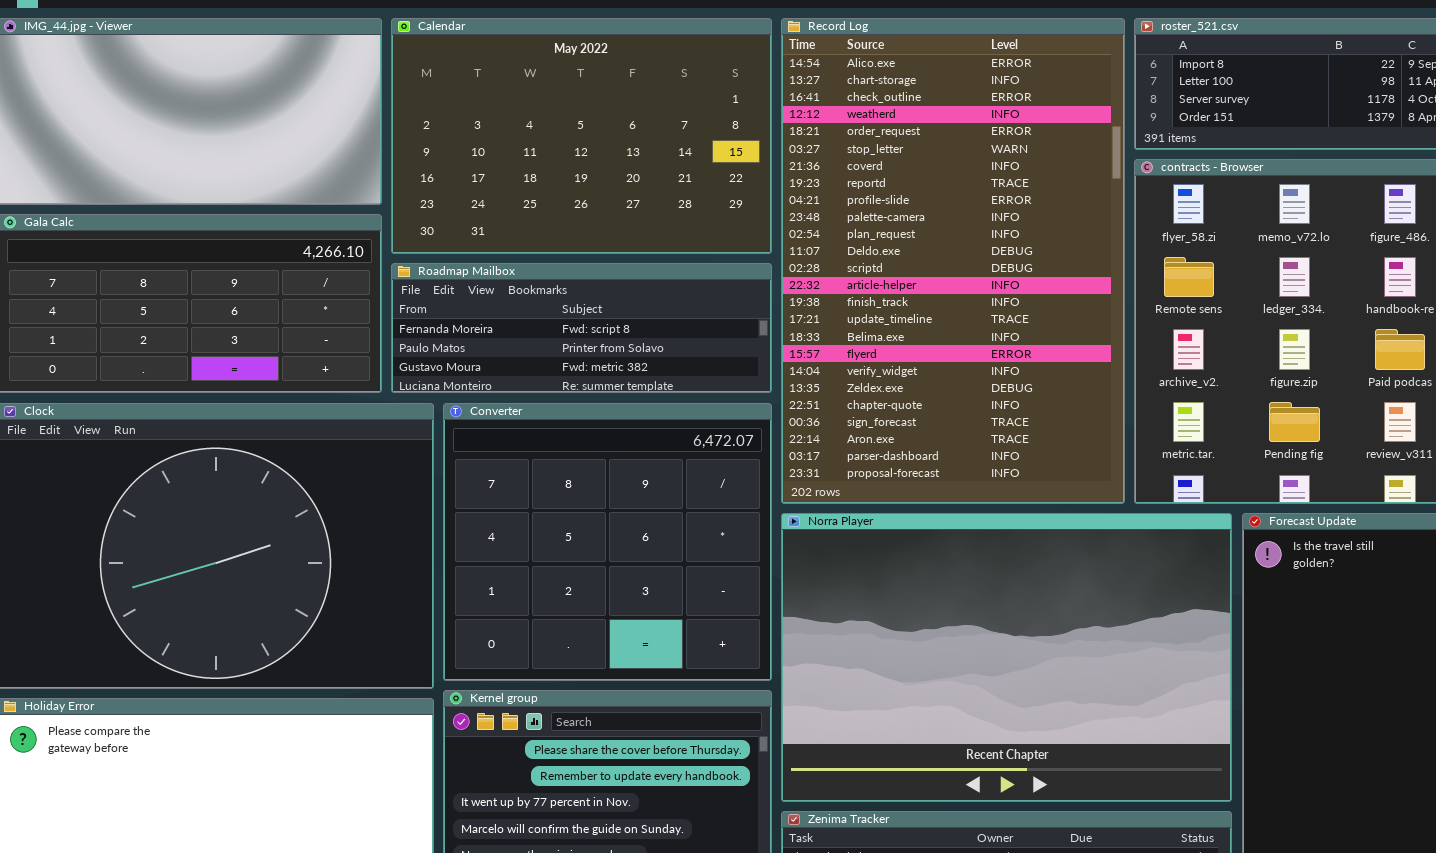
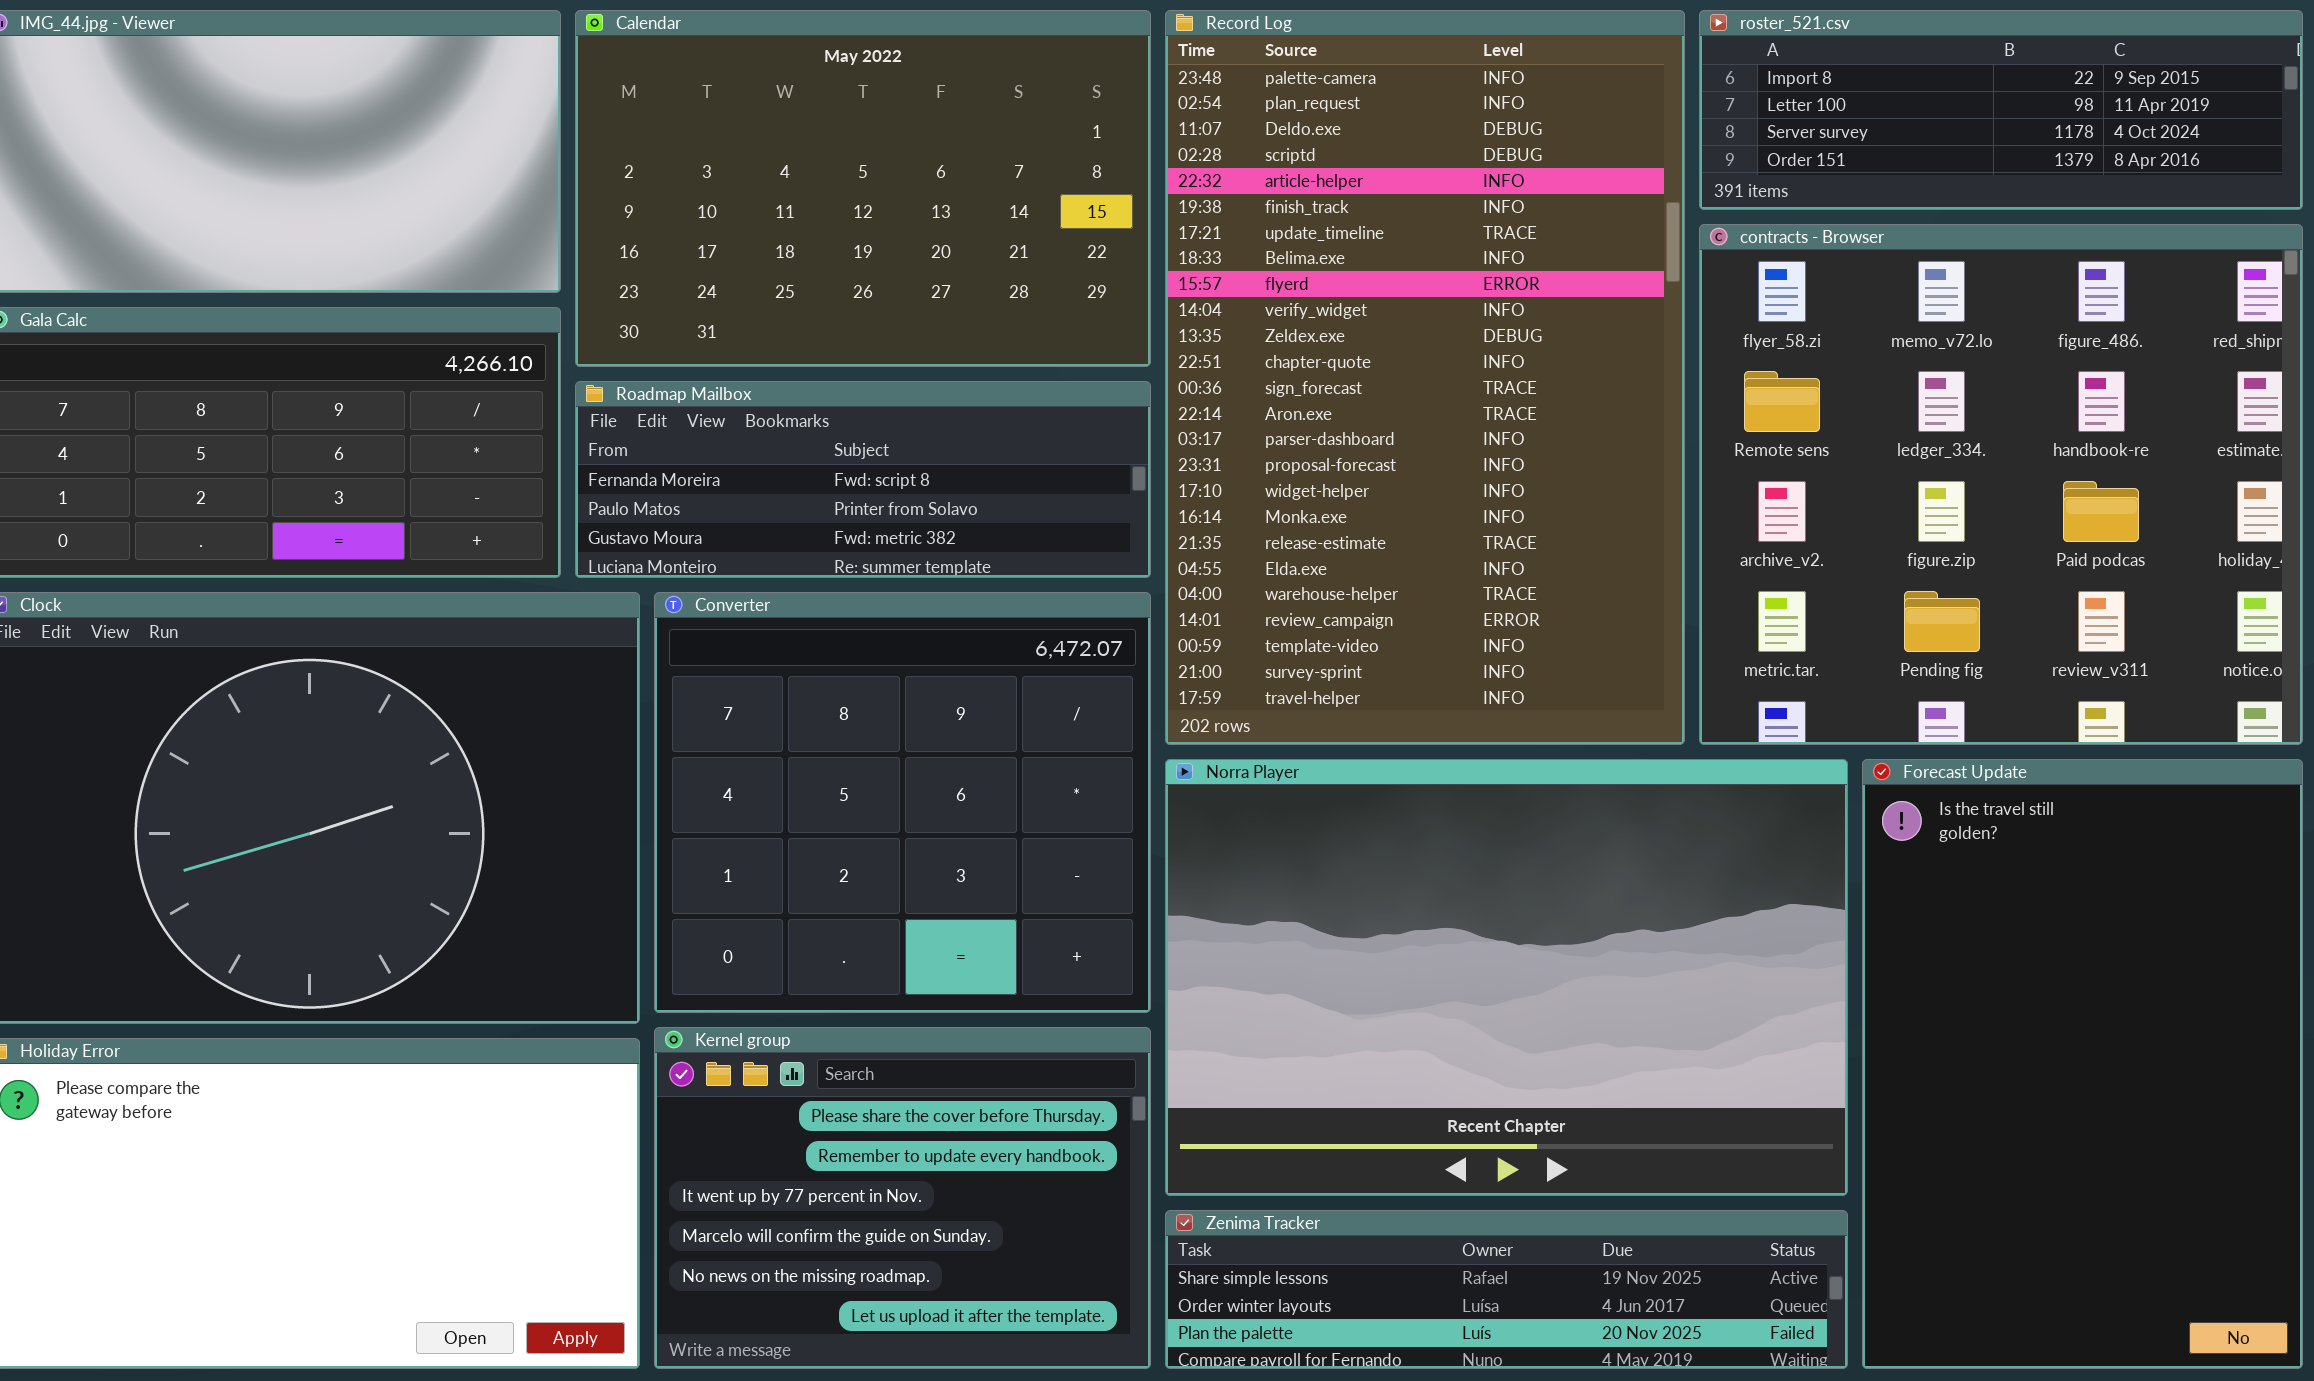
Record Log: [781,18,1125,504] -> [1165,10,1685,745], scrolled down 9 rows

